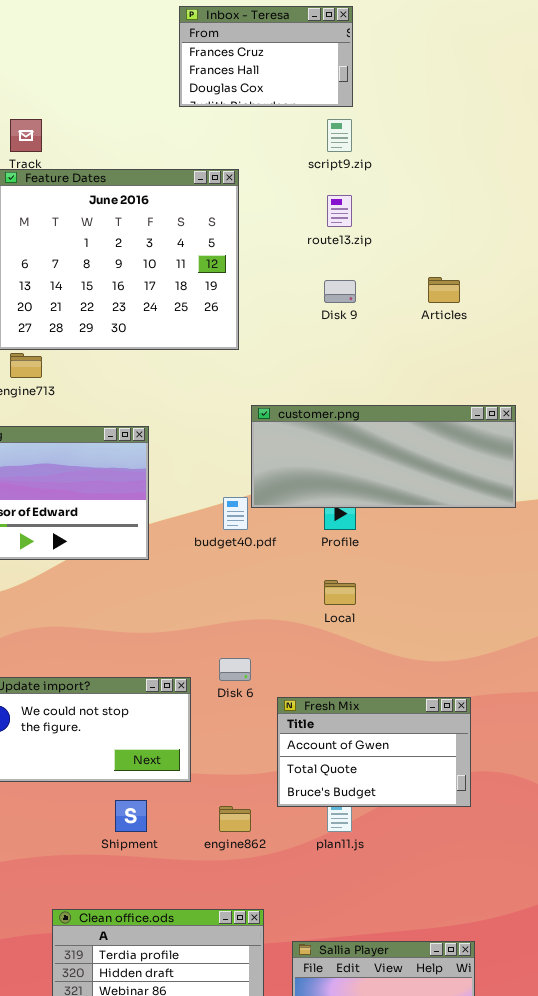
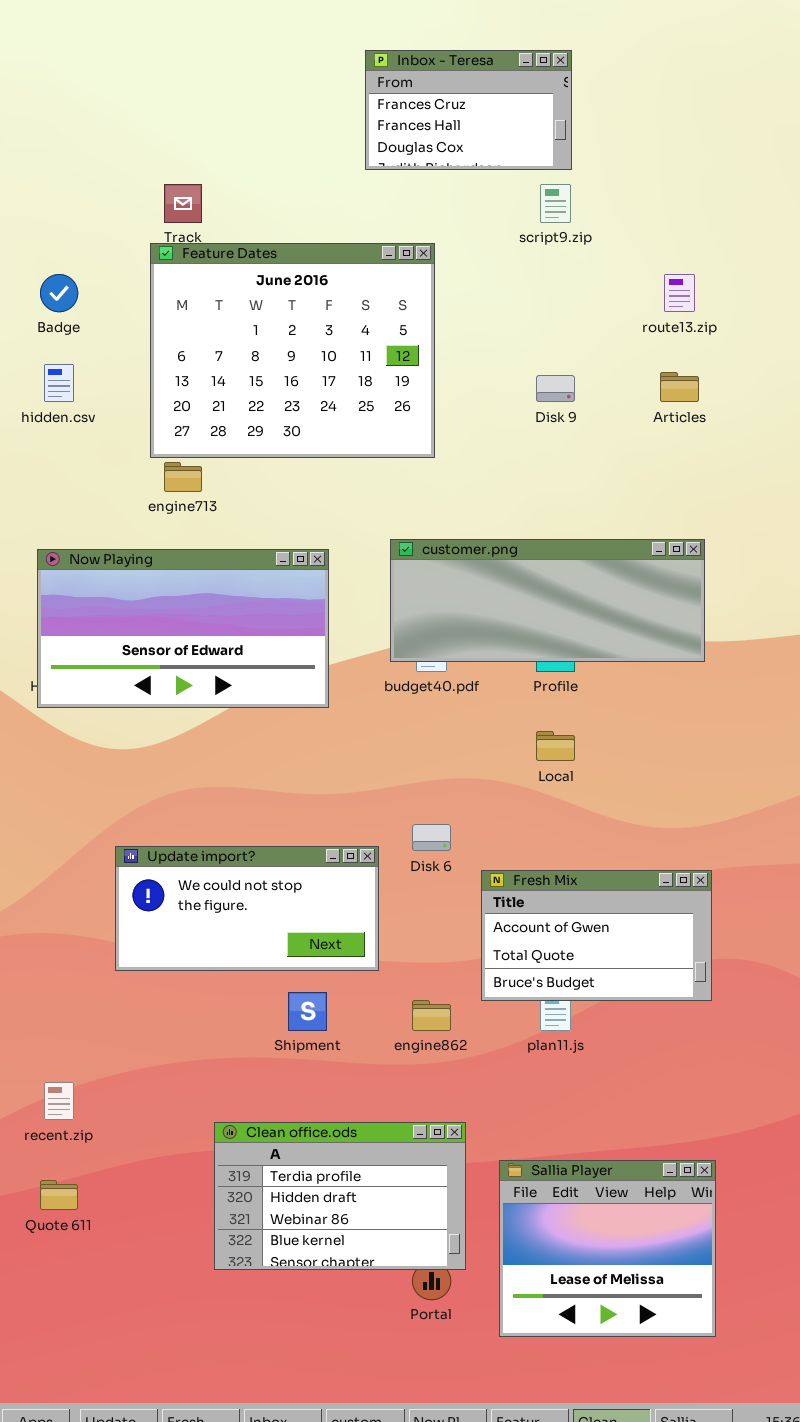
route13.zip: [327,195,352,227] -> [664,274,695,312], moved
customer.png: [251,405,516,508] -> [390,539,705,662], moved

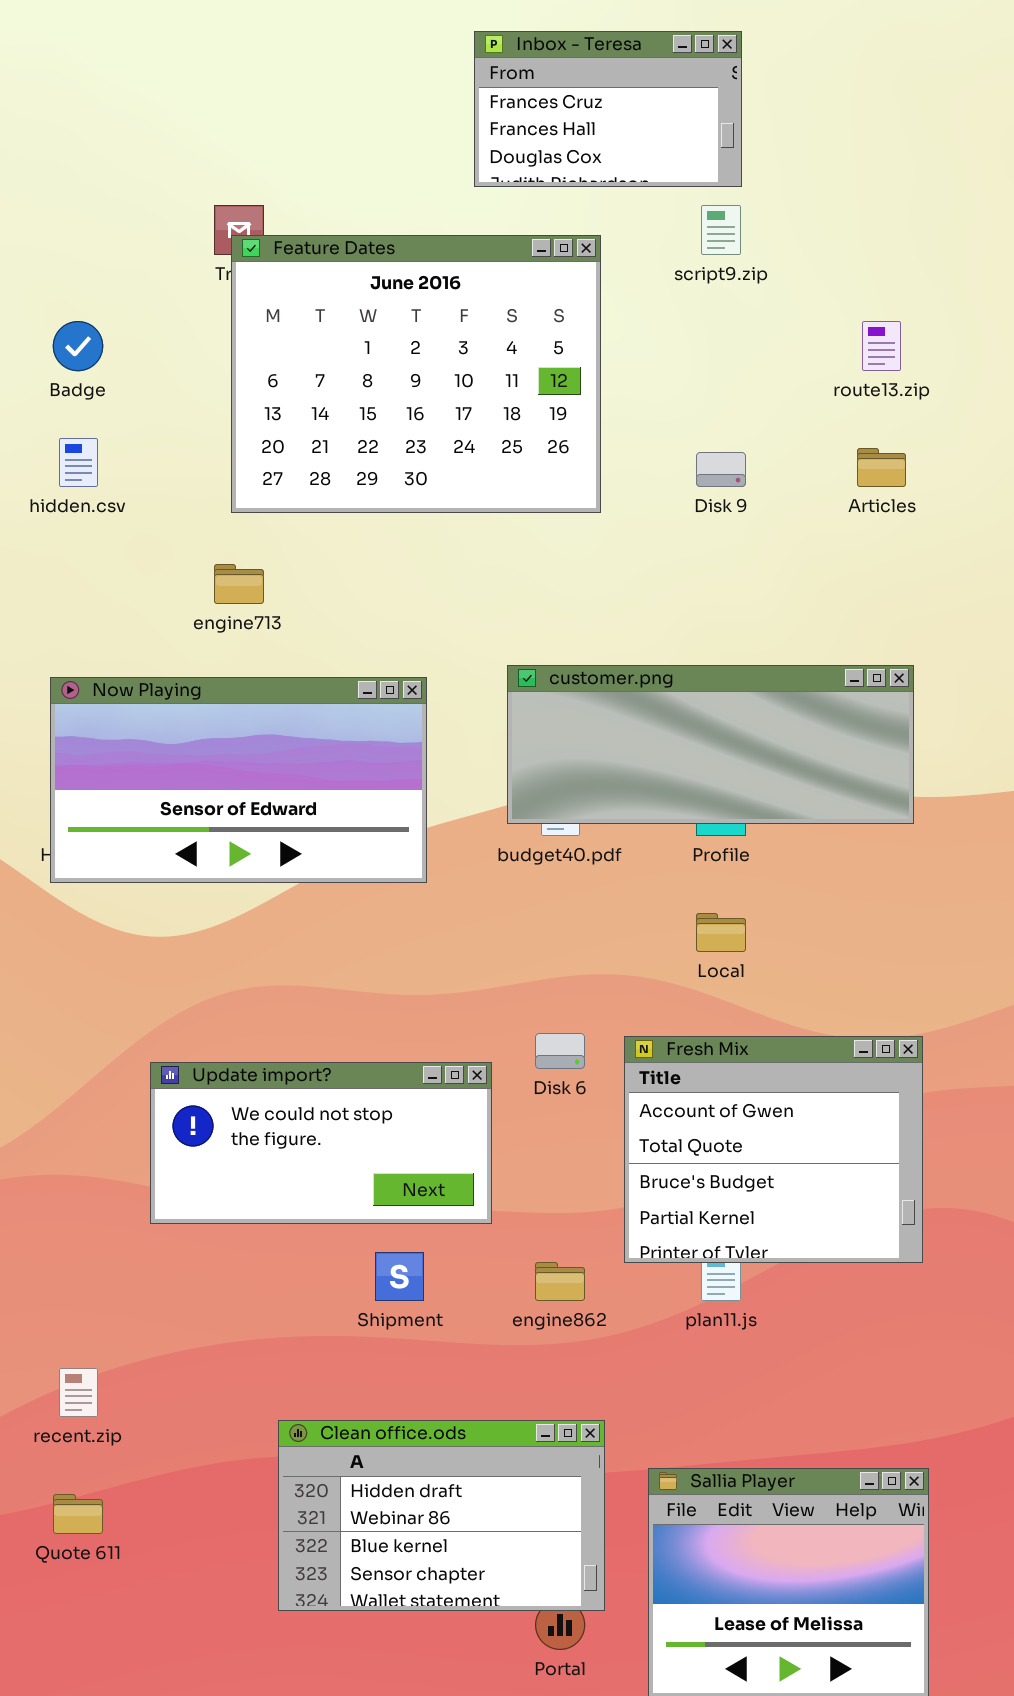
Feature Dates: [150,243,435,458] -> [231,235,601,513], moved
Fresh Mix: [481,870,712,1001] -> [624,1036,923,1263], resized
Clean office.ods: [214,1122,466,1270] -> [278,1420,605,1611], scrolled down 1 row

